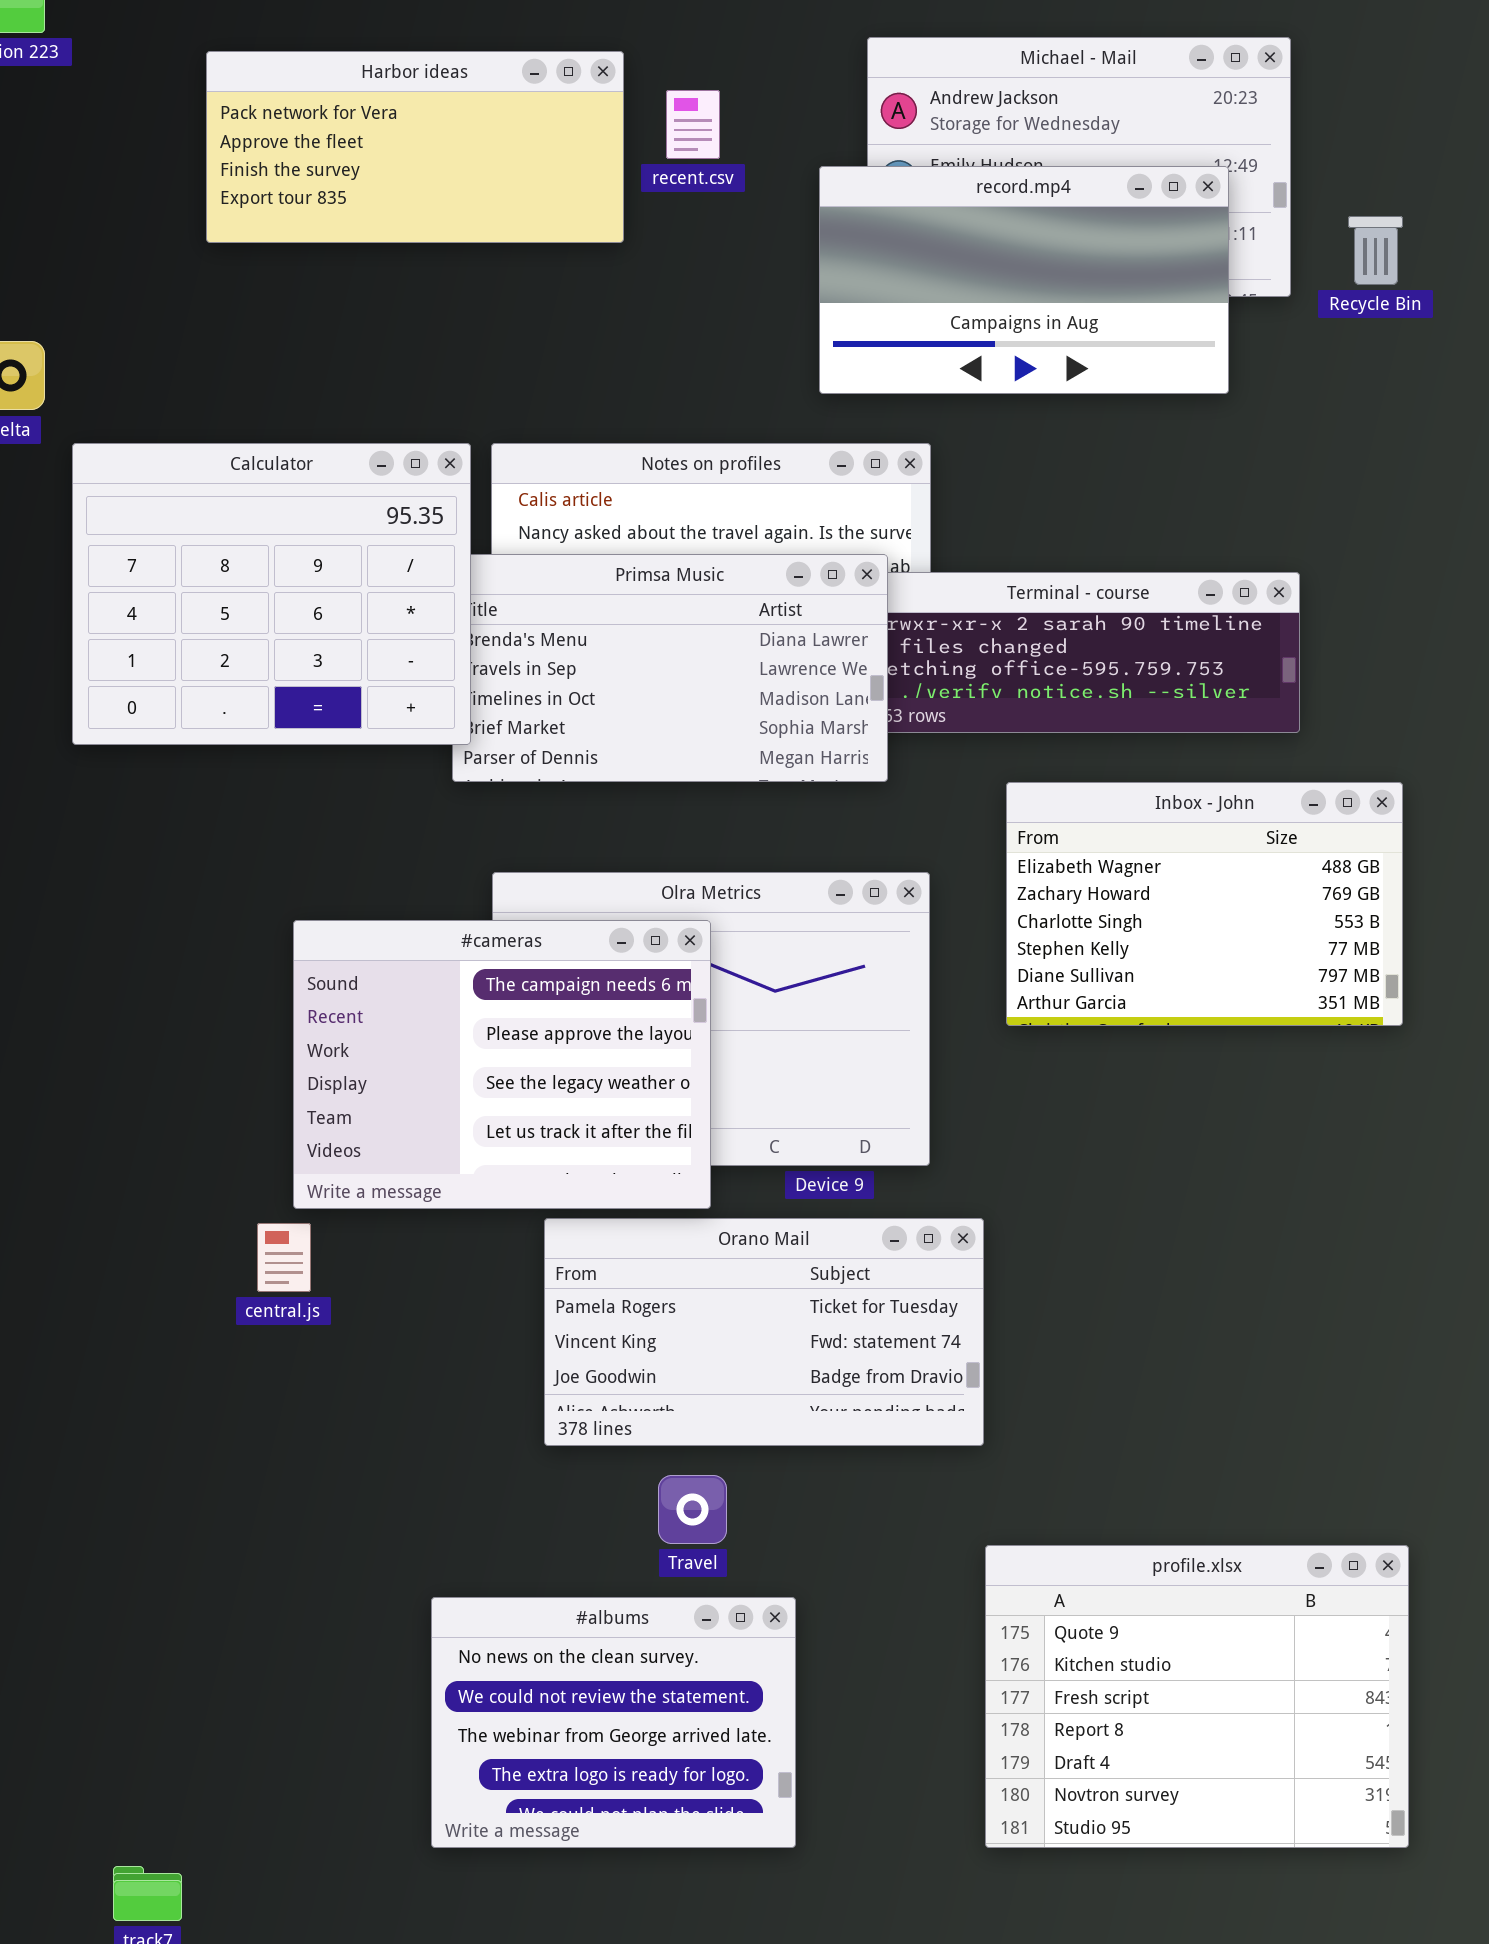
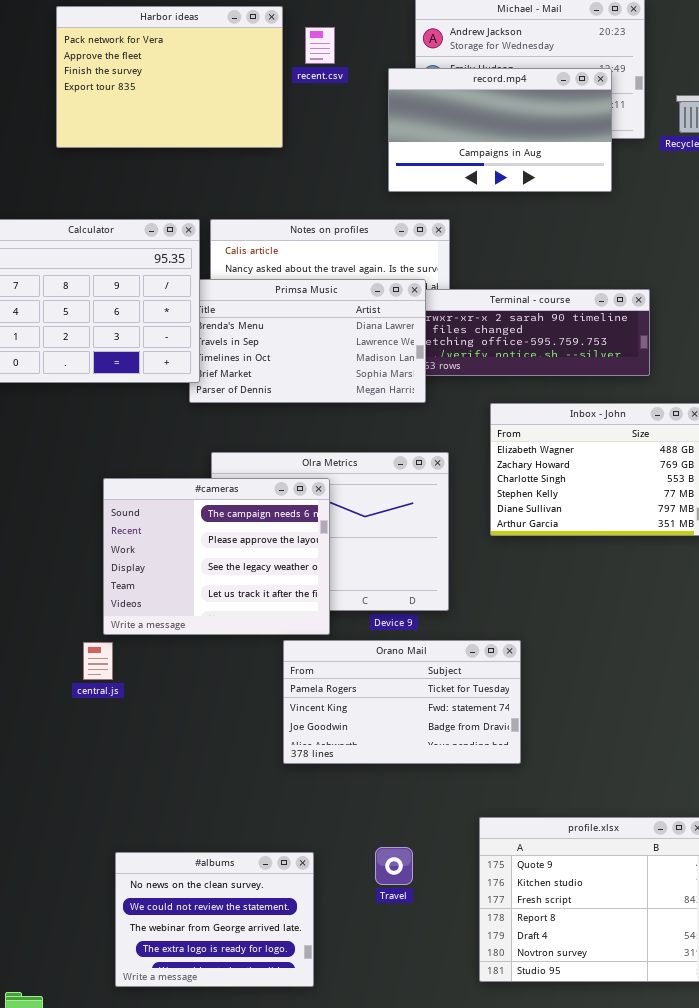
Harbor ideas: [206,51,624,243] -> [56,6,283,148], resized
Orano Mail: [544,1218,984,1446] -> [283,640,521,764], moved
Travel: [658,1475,727,1544] -> [375,847,413,885], moved
#albums: [431,1597,796,1848] -> [115,852,314,987], moved

